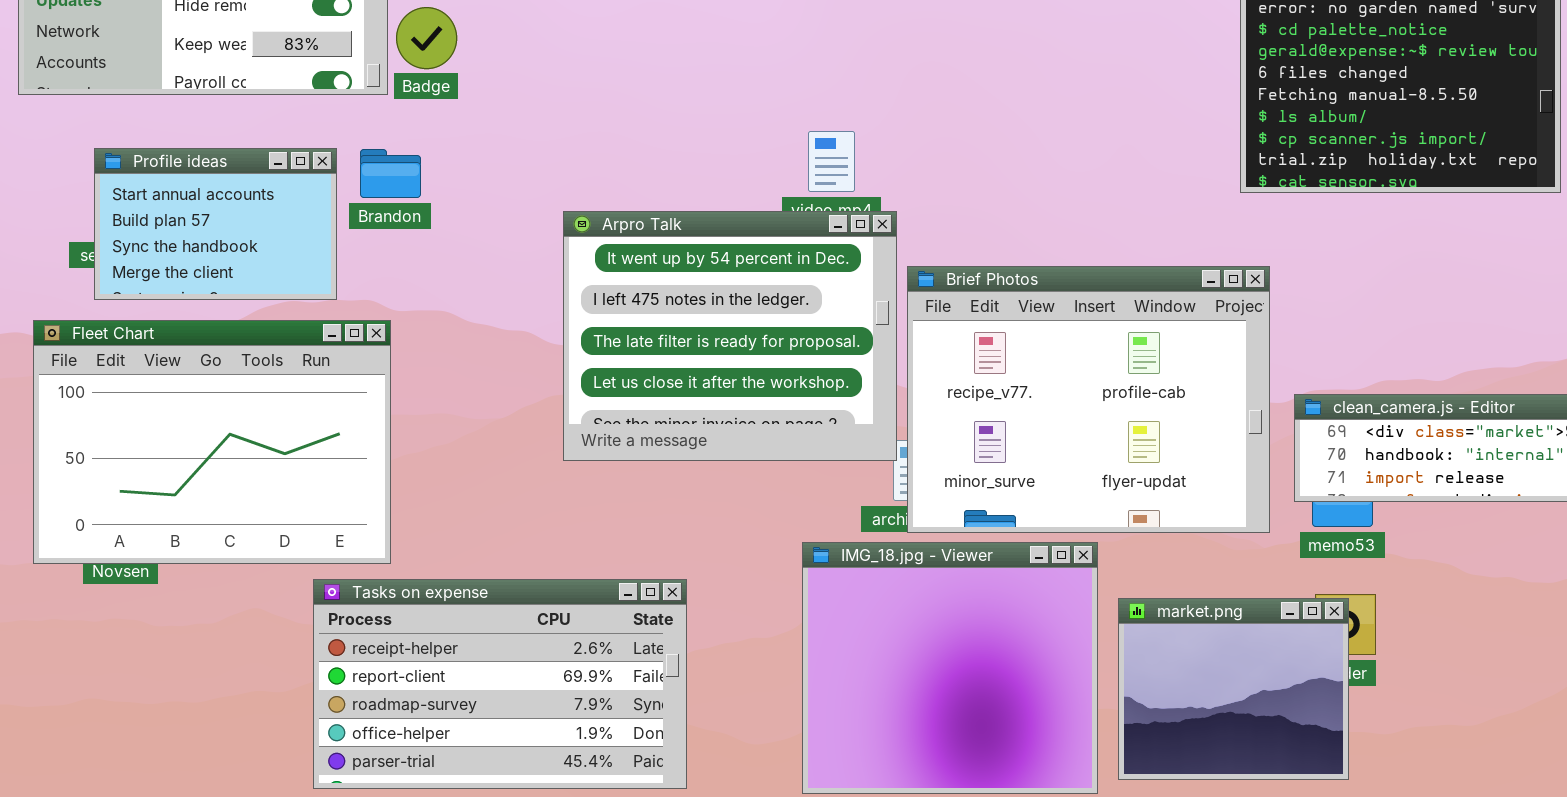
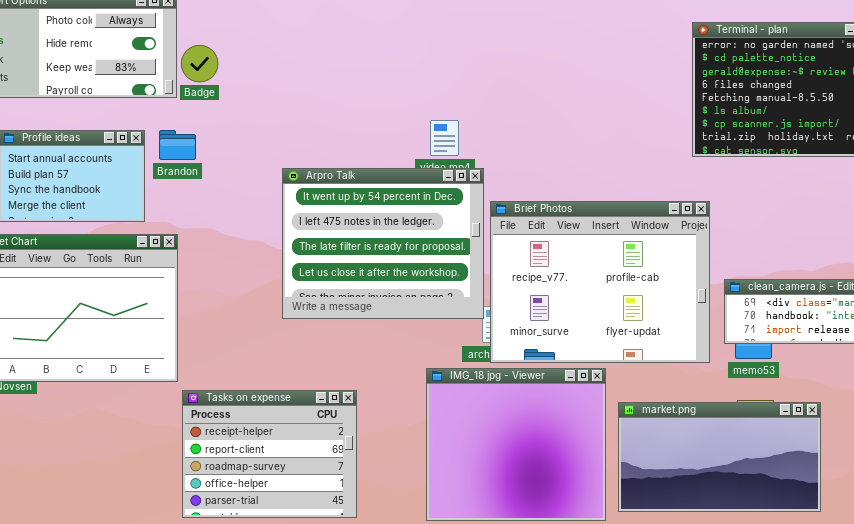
Tasks on expense: [313,579,687,789] -> [182,390,357,518], resized
market.png: [1118,598,1349,780] -> [618,402,821,512], resized

